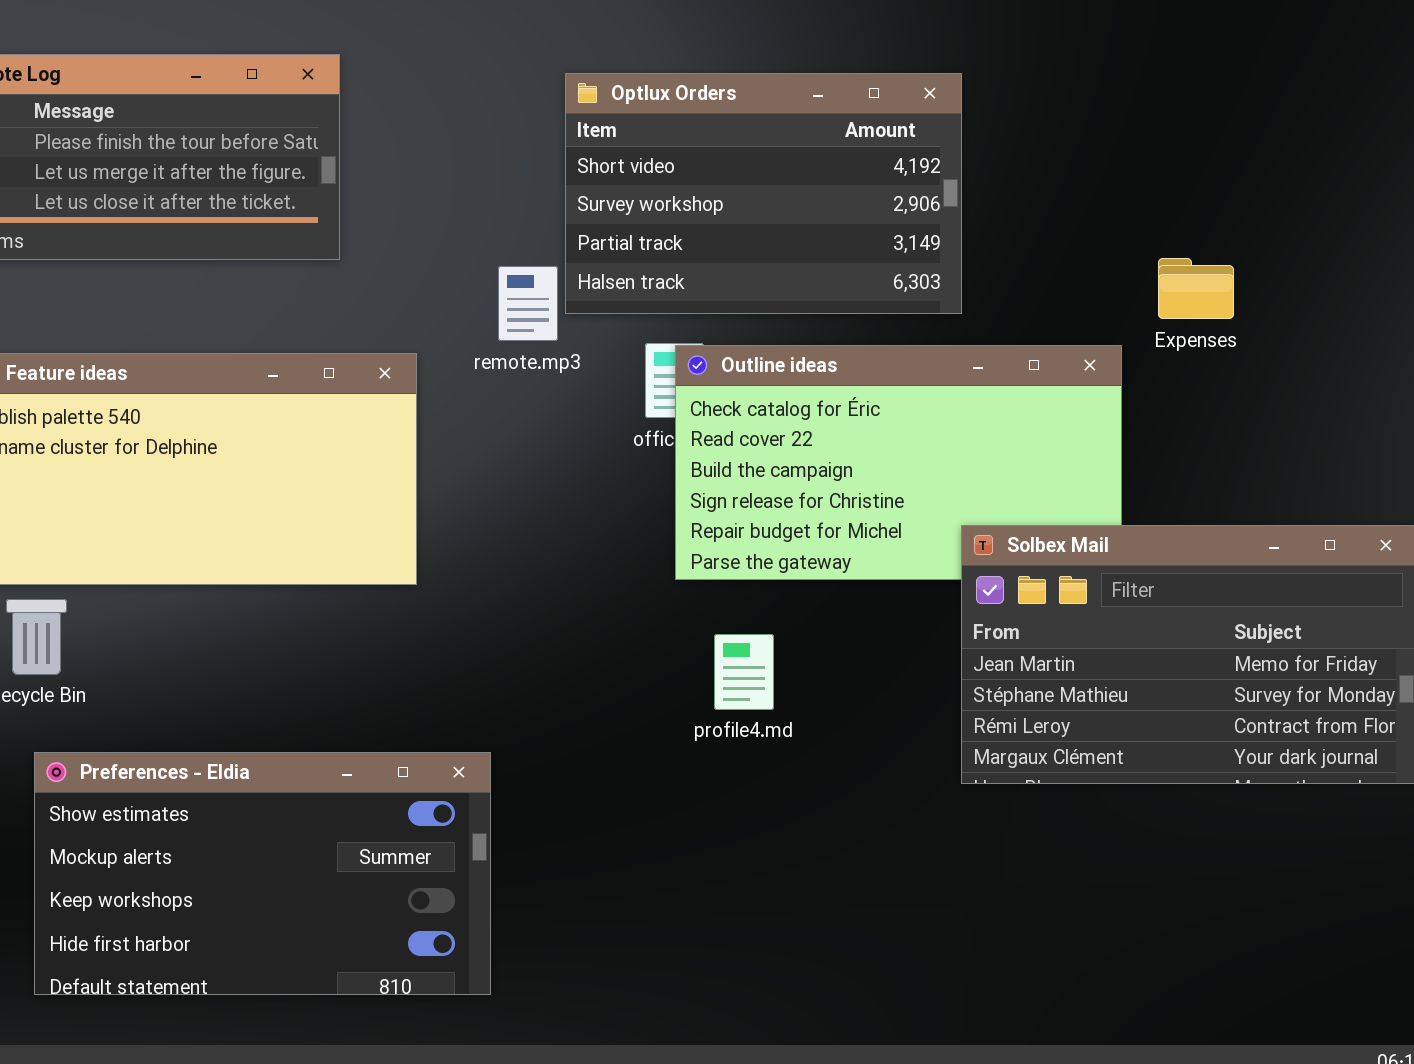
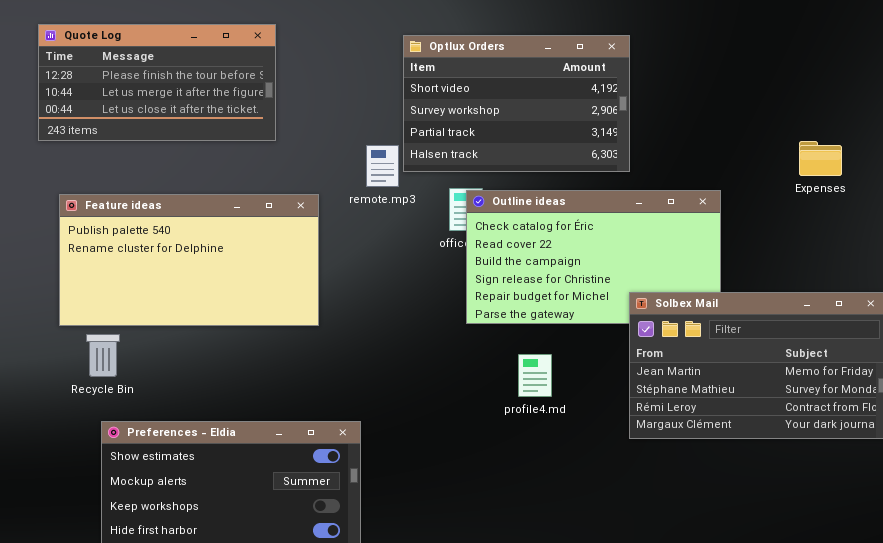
Expenses: [1158,258,1234,319] -> [799,141,842,176], moved
profile4.md: [714,634,774,710] -> [518,354,552,397], moved

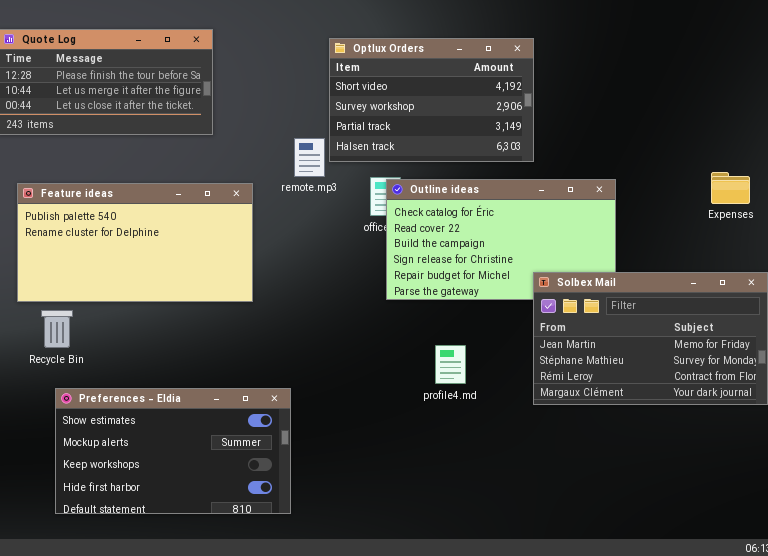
Expenses: [799,141,842,176] -> [711,172,750,204], moved
profile4.md: [518,354,552,397] -> [435,345,466,384], moved

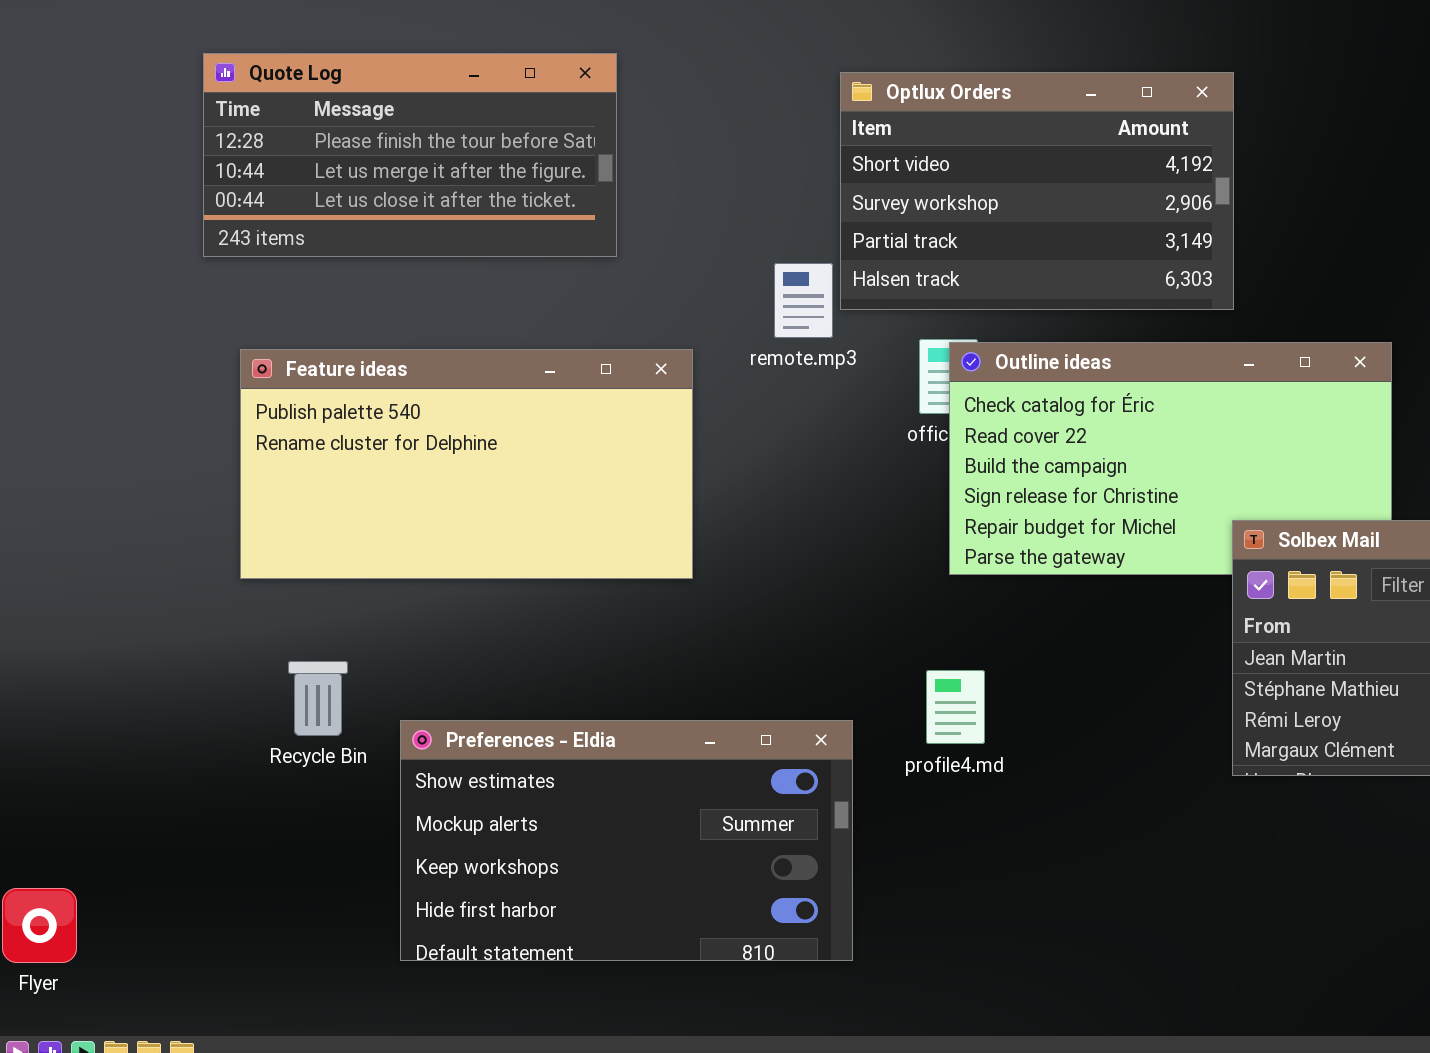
Recycle Bin: [41,310,73,348] -> [288,661,348,736], moved
profile4.md: [435,345,466,384] -> [926,670,985,744], moved
Preferences - Eldia: [55,388,291,514] -> [400,720,853,961], moved

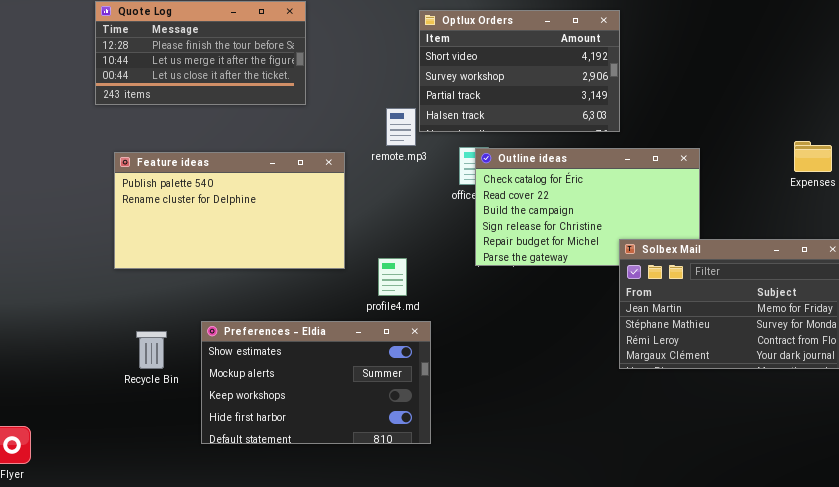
Recycle Bin: [288,661,348,736] -> [136,331,167,369], moved
profile4.md: [926,670,985,744] -> [378,258,407,296], moved
Preferences - Eldia: [400,720,853,961] -> [201,321,431,444], moved

